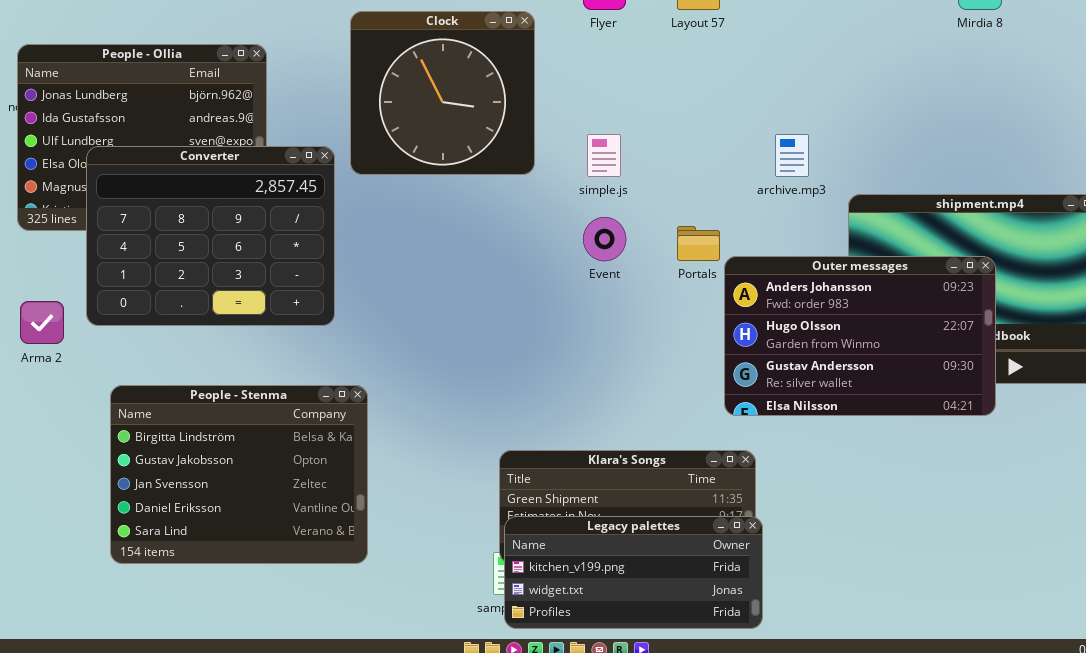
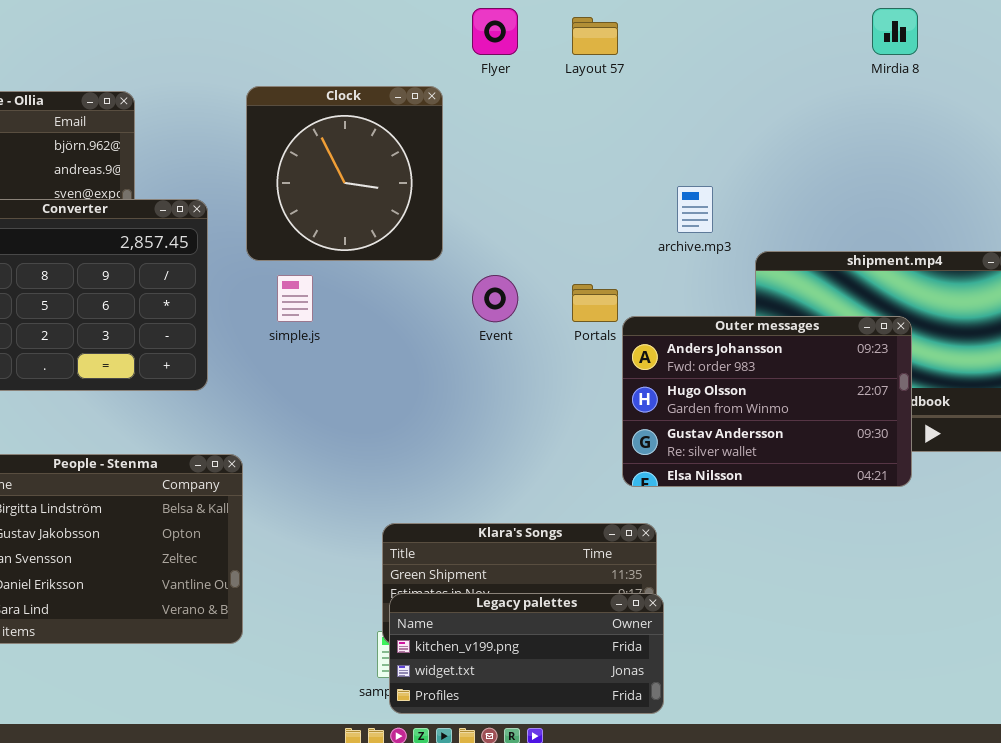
Clock: [350,11,535,175] -> [246,86,443,261], moved
simple.js: [587,134,621,177] -> [277,275,313,322], moved

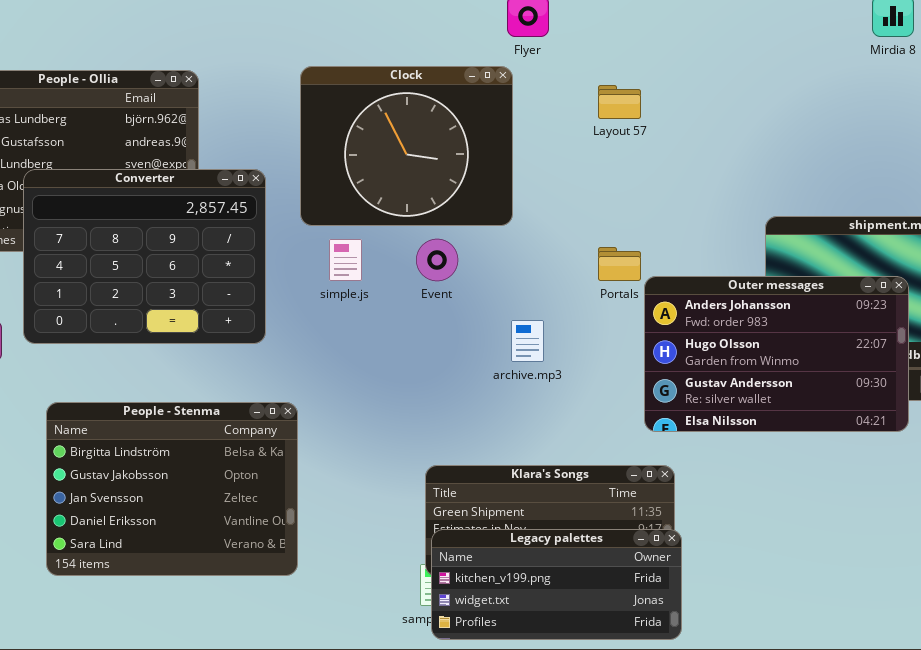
Layout 57: [572,17,618,55] -> [598,85,641,119], moved
Clock: [246,86,443,261] -> [300,66,513,226], resized
archive.mp3: [677,186,713,233] -> [511,320,544,362], moved
Event: [472,275,518,322] -> [416,239,458,281], moved

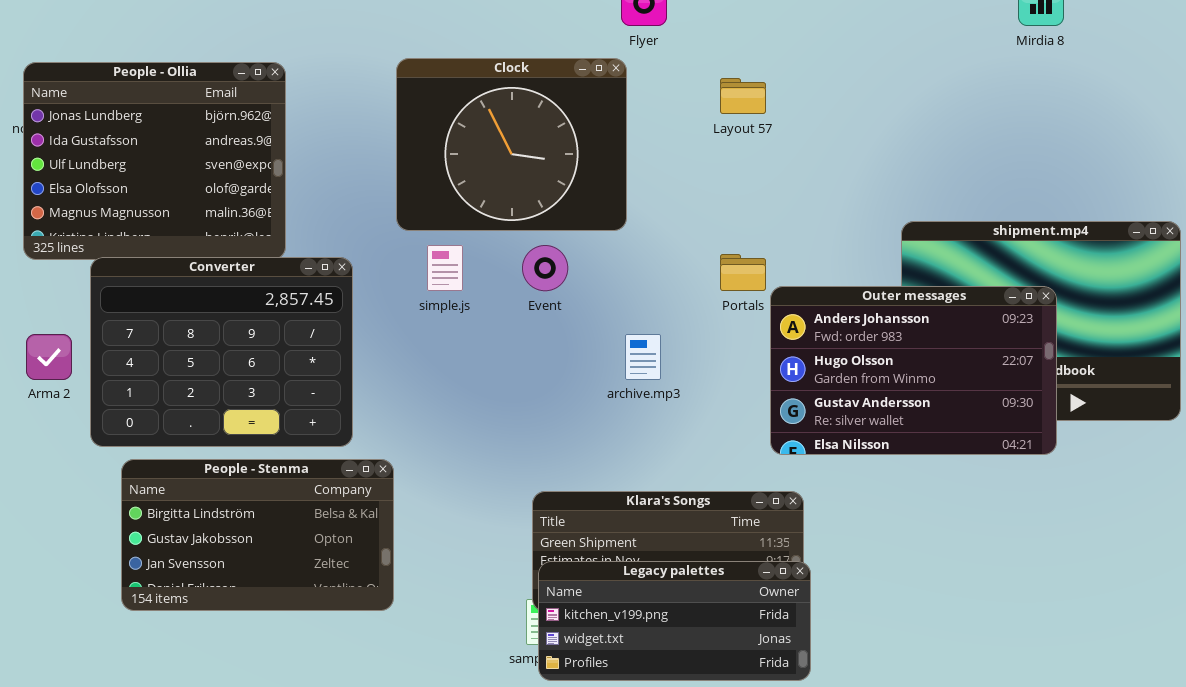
Converter: [23,169,266,344] -> [90,257,353,447], moved
People - Stenma: [46,402,298,576] -> [121,459,394,611], resized

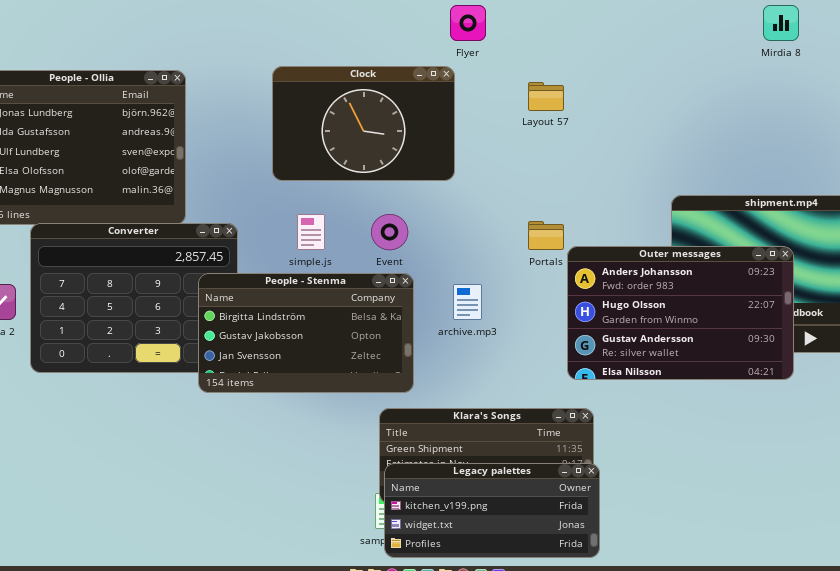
Clock: [396,58,627,231] -> [272,66,455,181], resized
People - Stenma: [121,459,394,611] -> [198,273,414,393], moved

